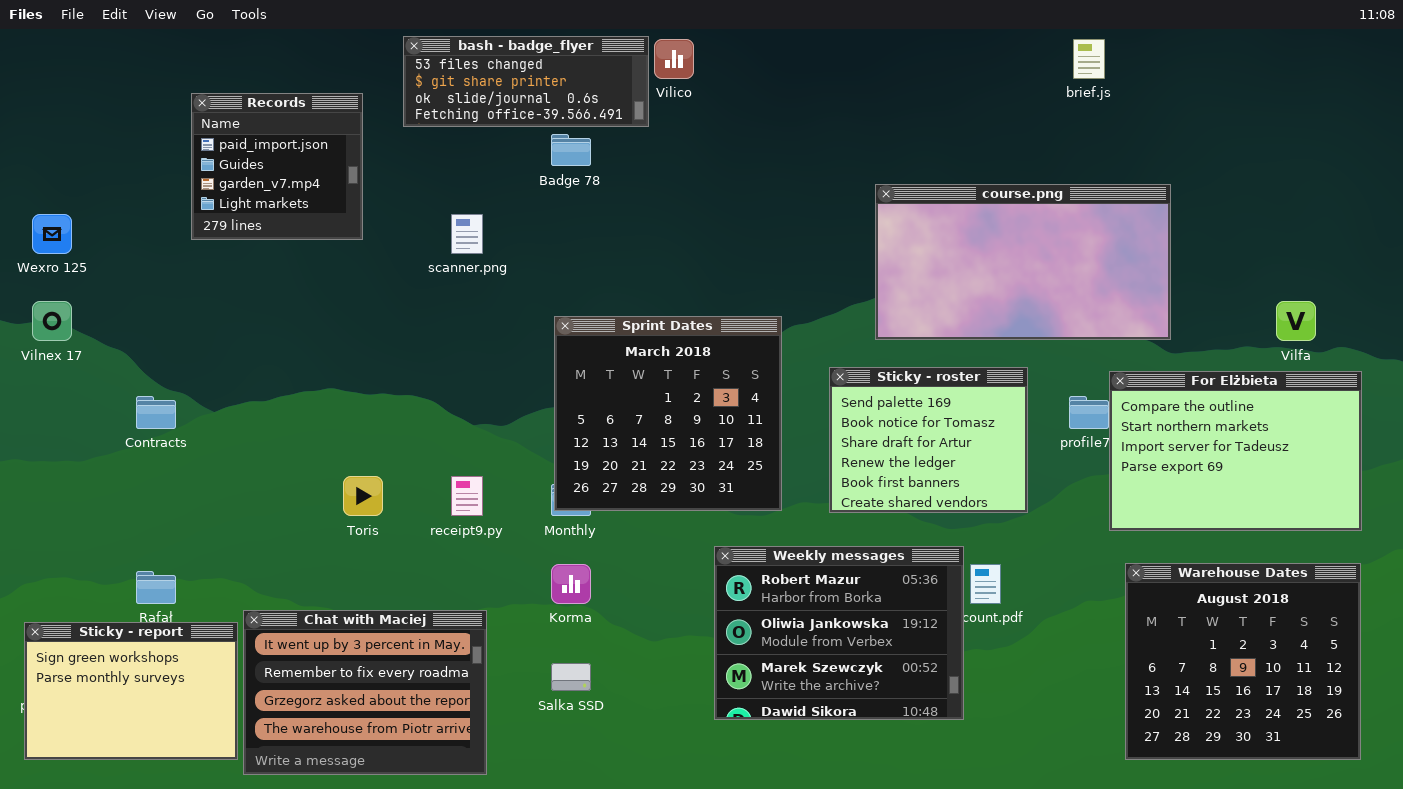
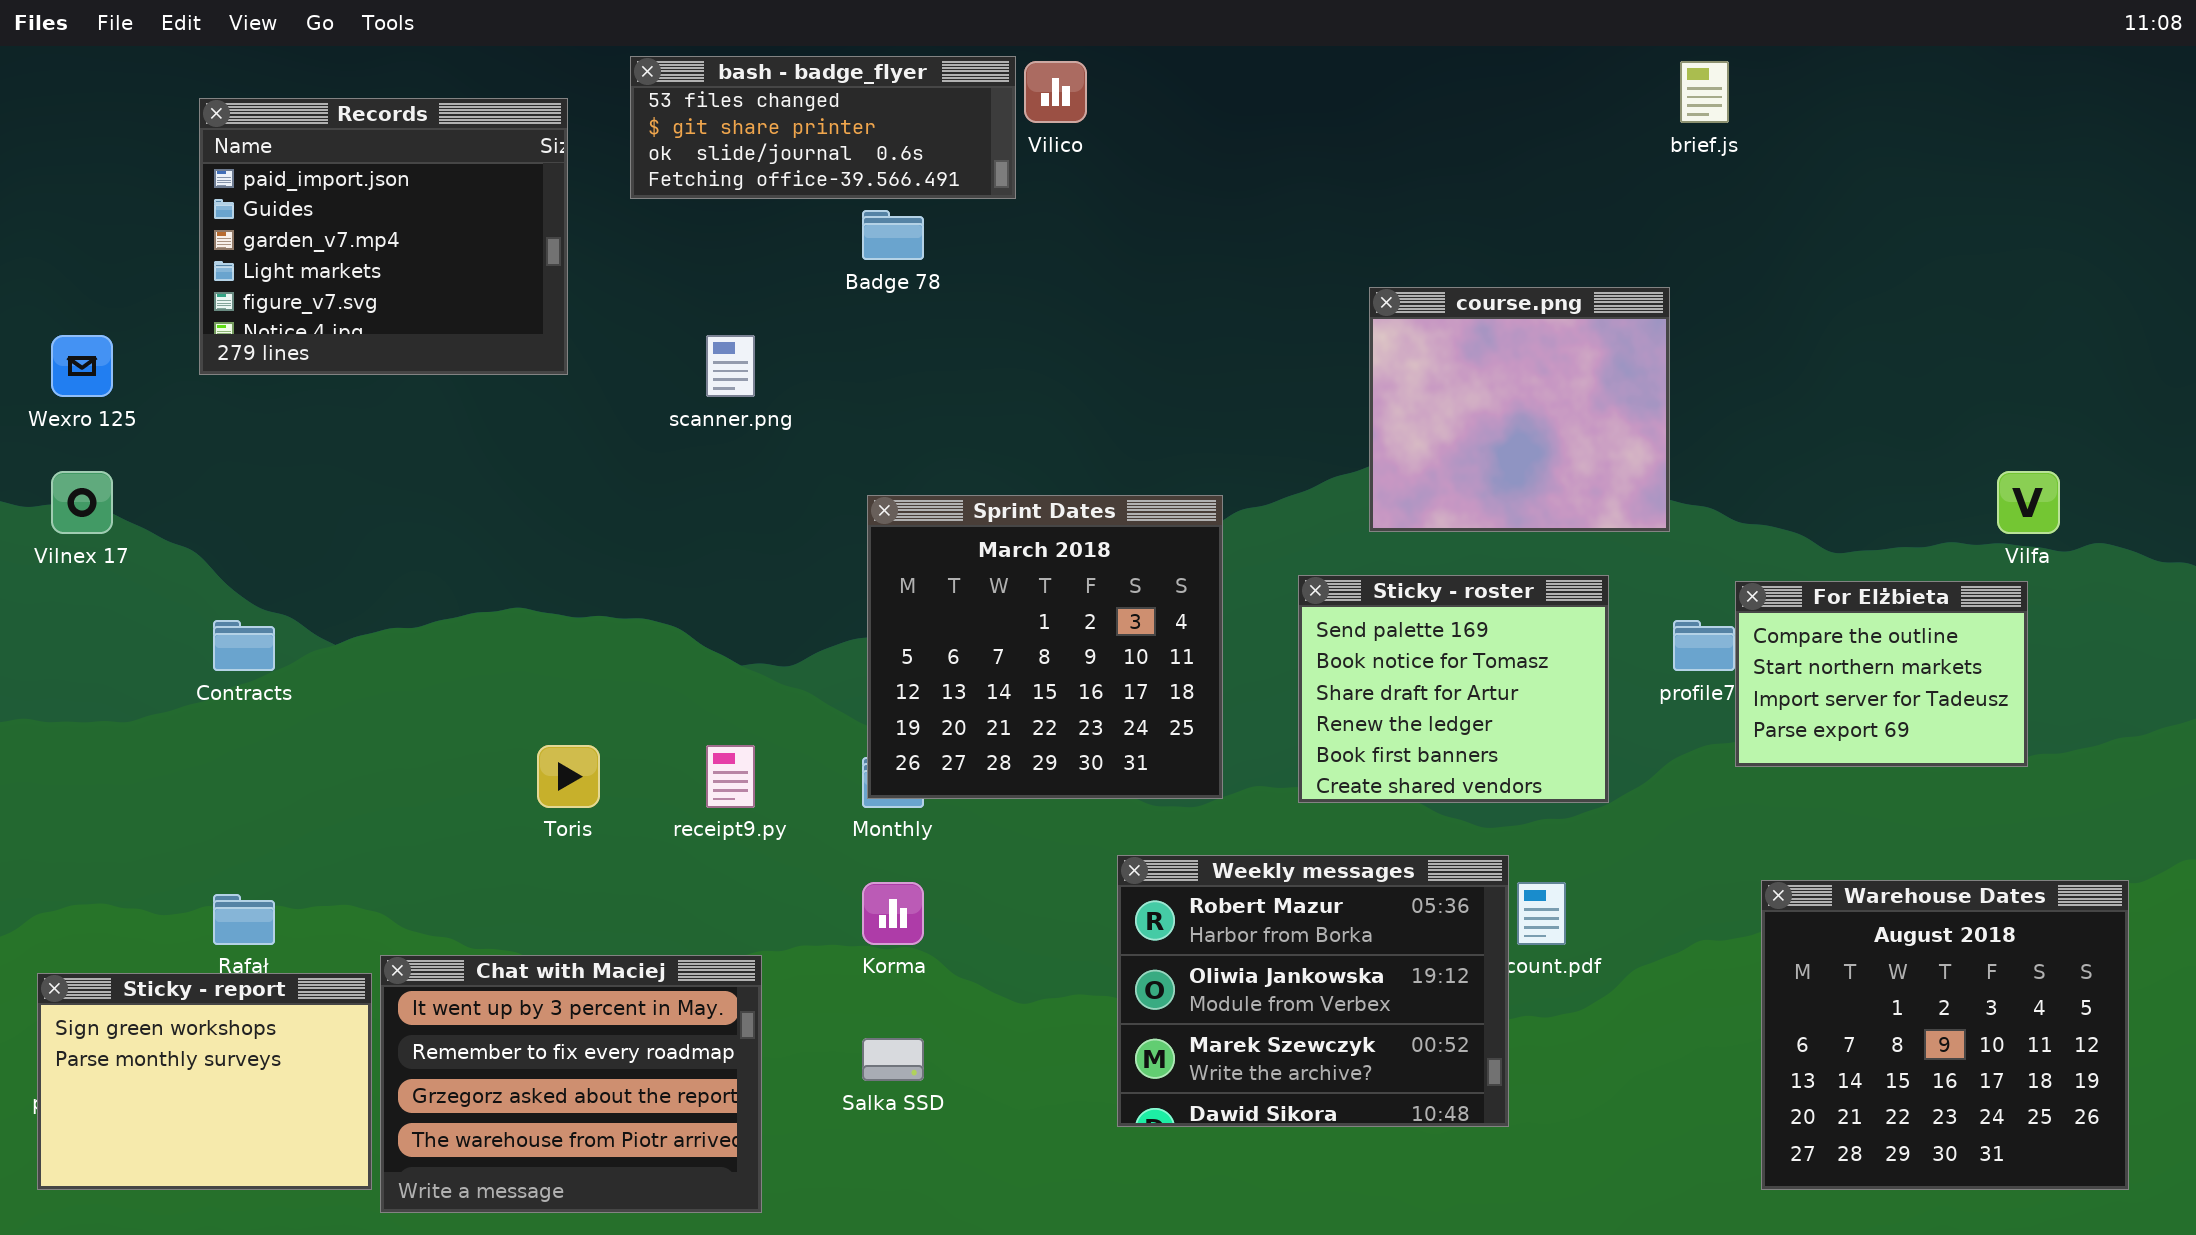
Records: [191,93,363,240] -> [199,98,568,375], resized
course.png: [875,184,1171,340] -> [1369,287,1670,532], resized
For Elżbieta: [1109,371,1362,531] -> [1735,581,2028,767], resized

